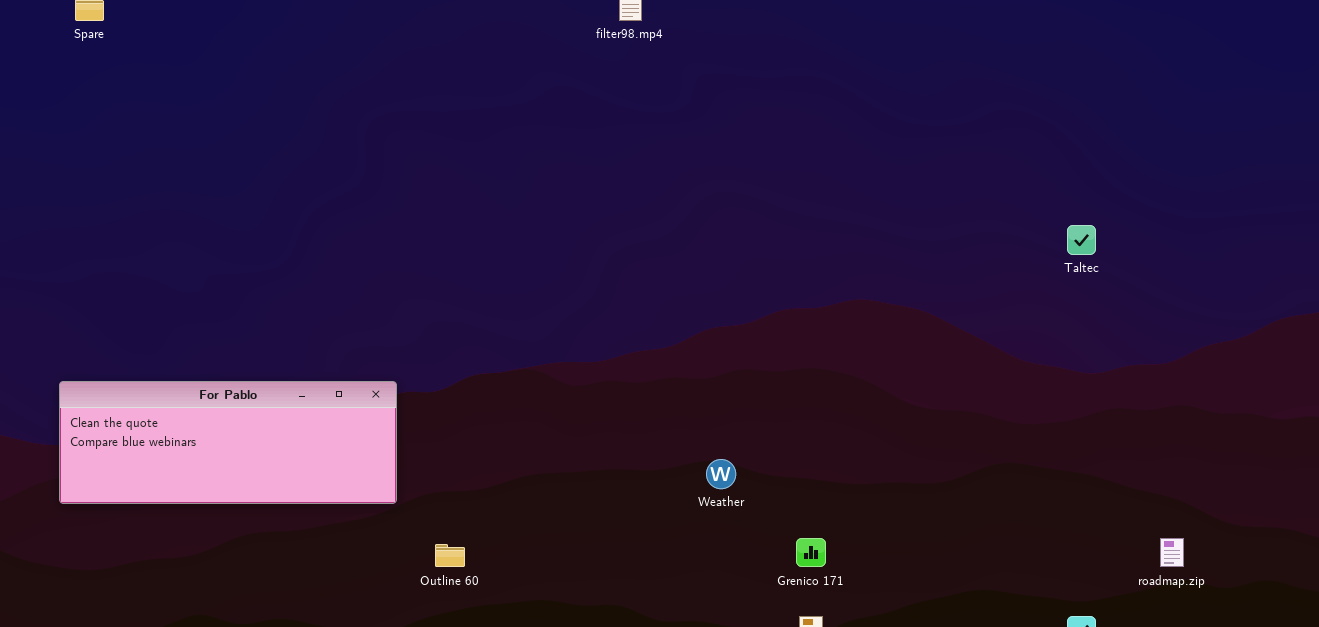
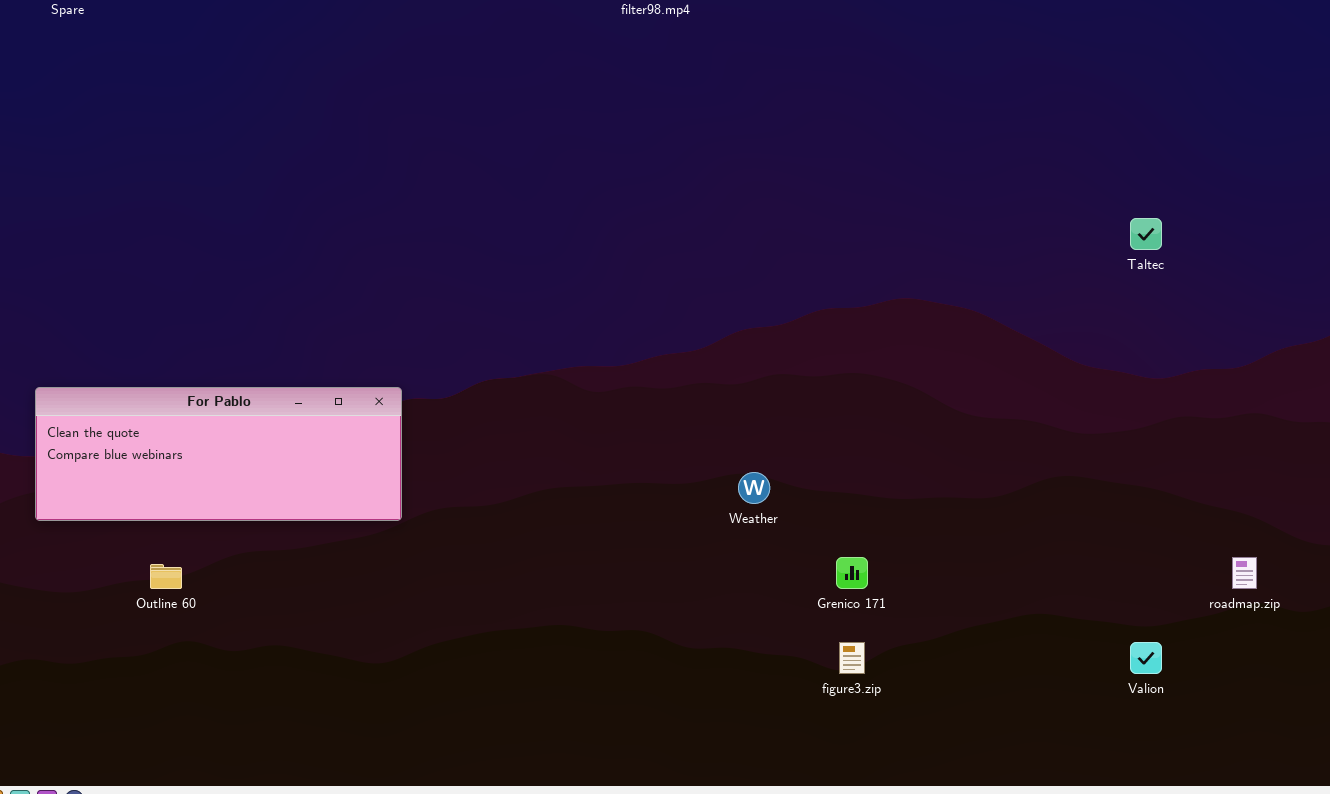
Outline 60: [435,544,465,567] -> [150,564,182,589], moved

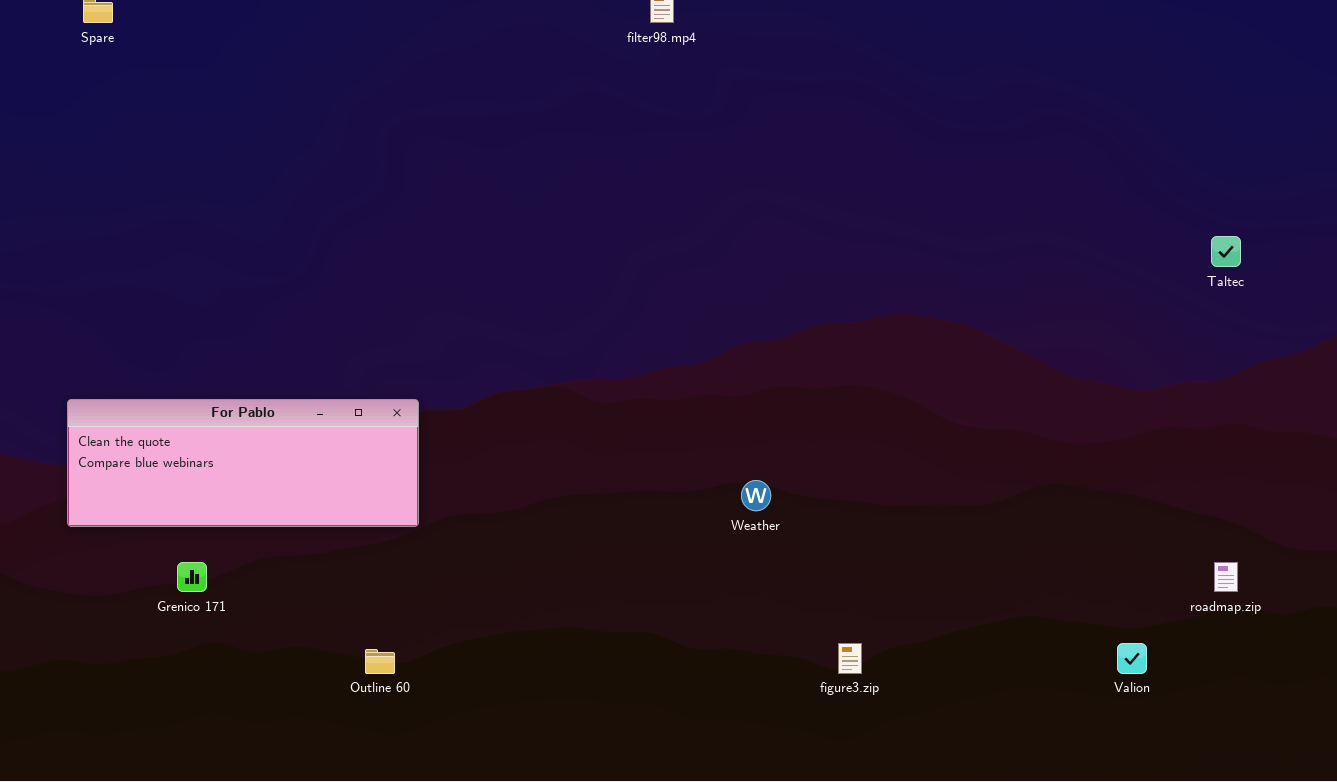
Taltec: [1130,218,1162,250] -> [1211,236,1241,267], moved
Grenico 171: [836,557,868,589] -> [177,562,207,592], moved
Outline 60: [150,564,182,589] -> [365,649,395,674], moved

